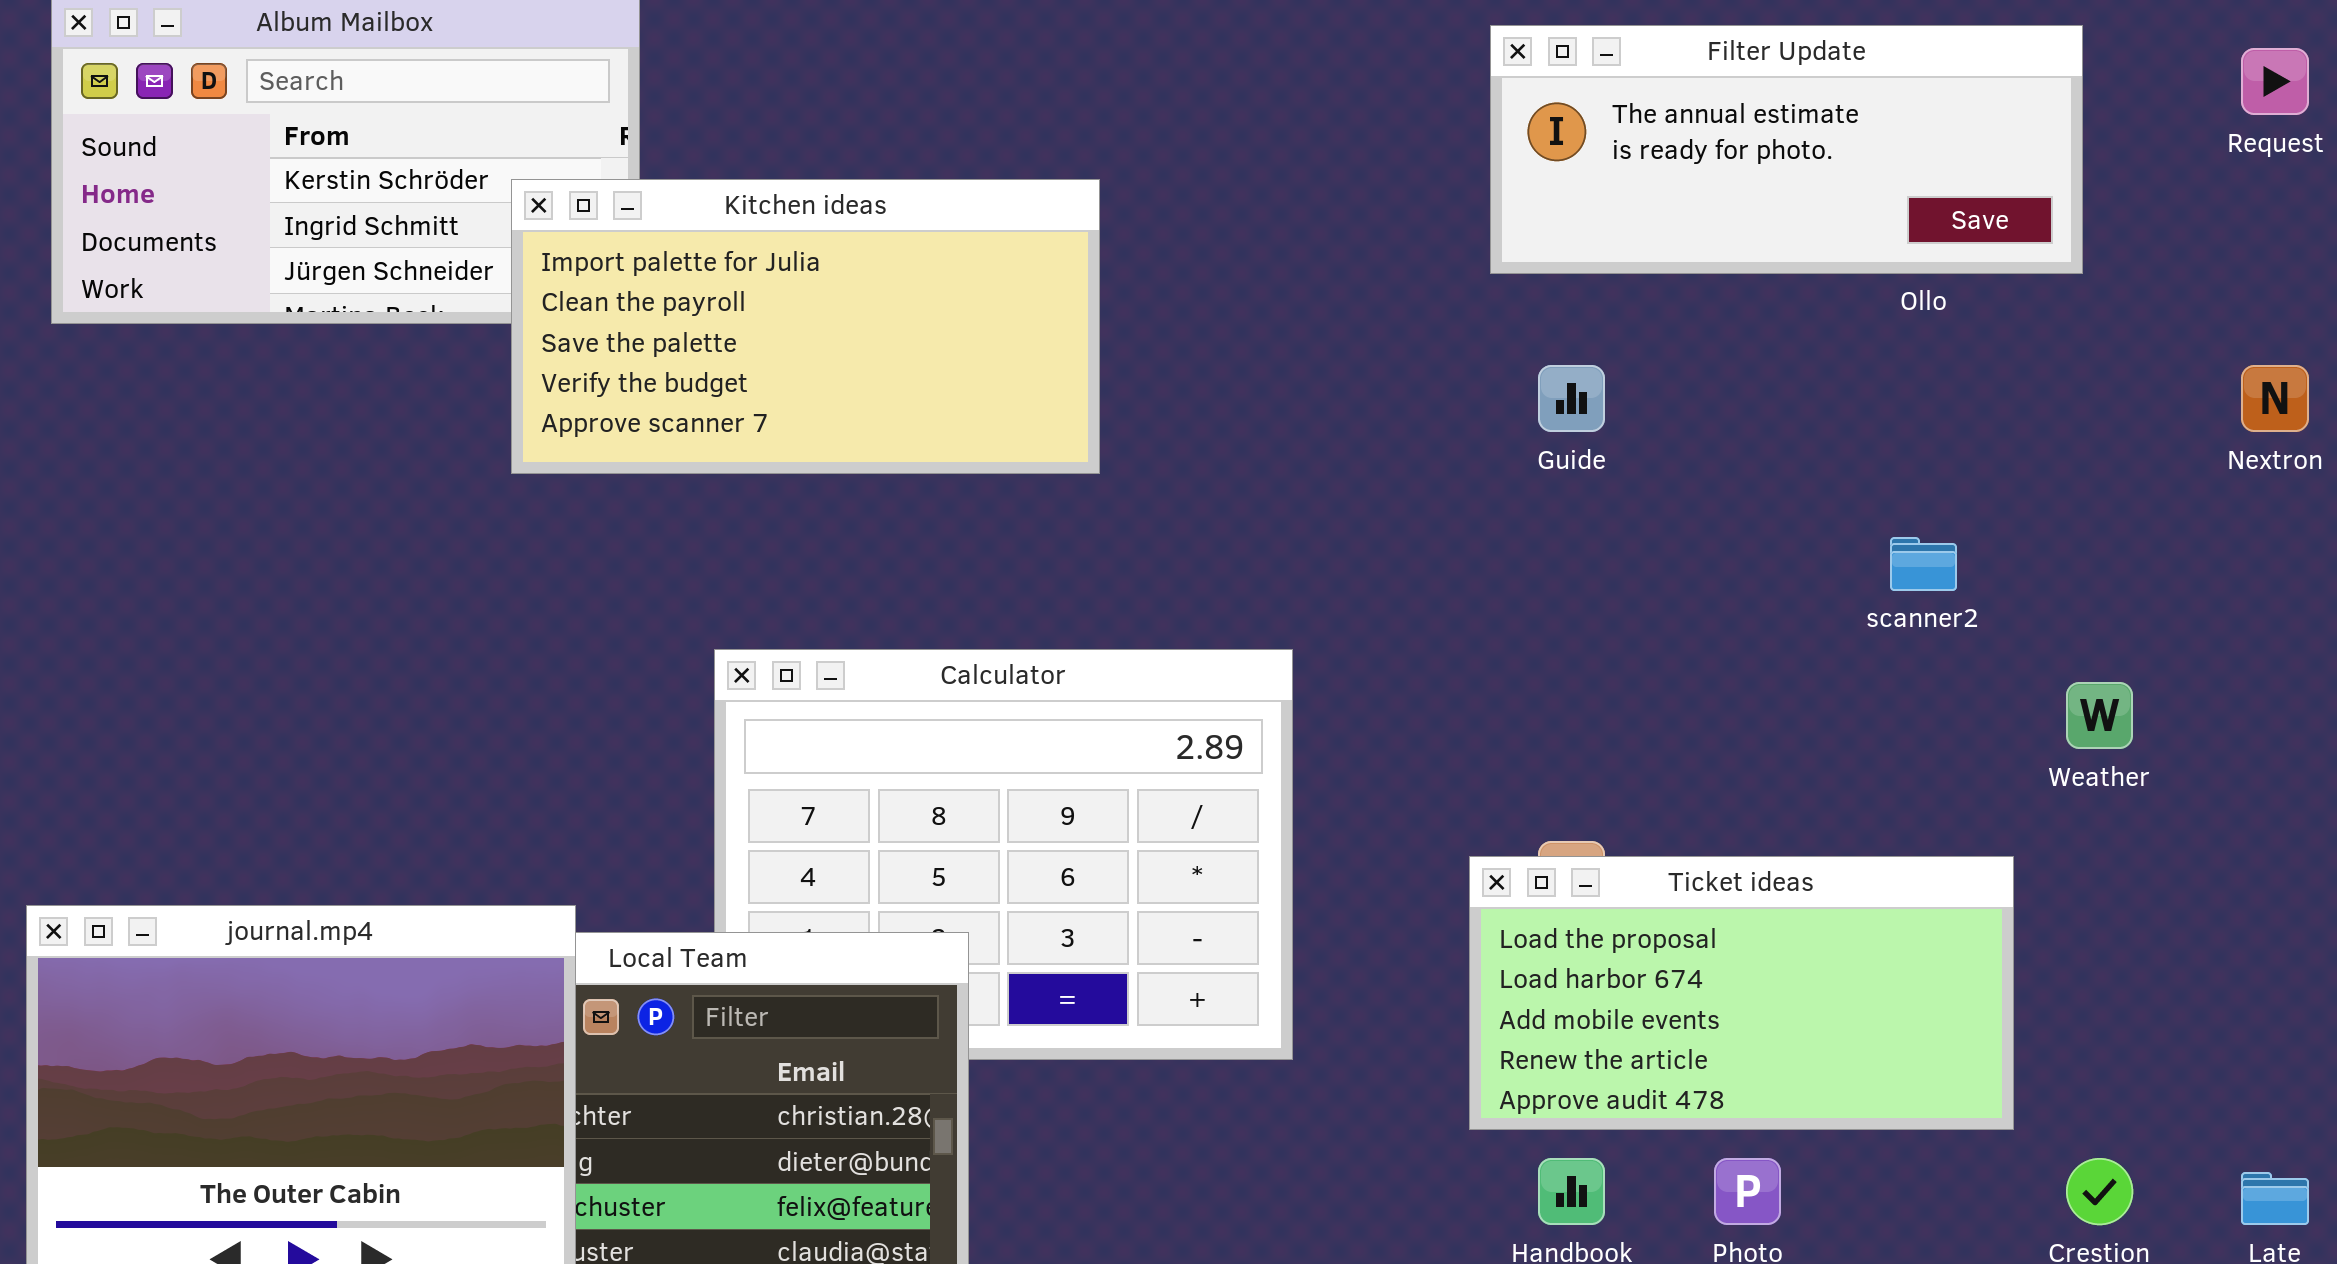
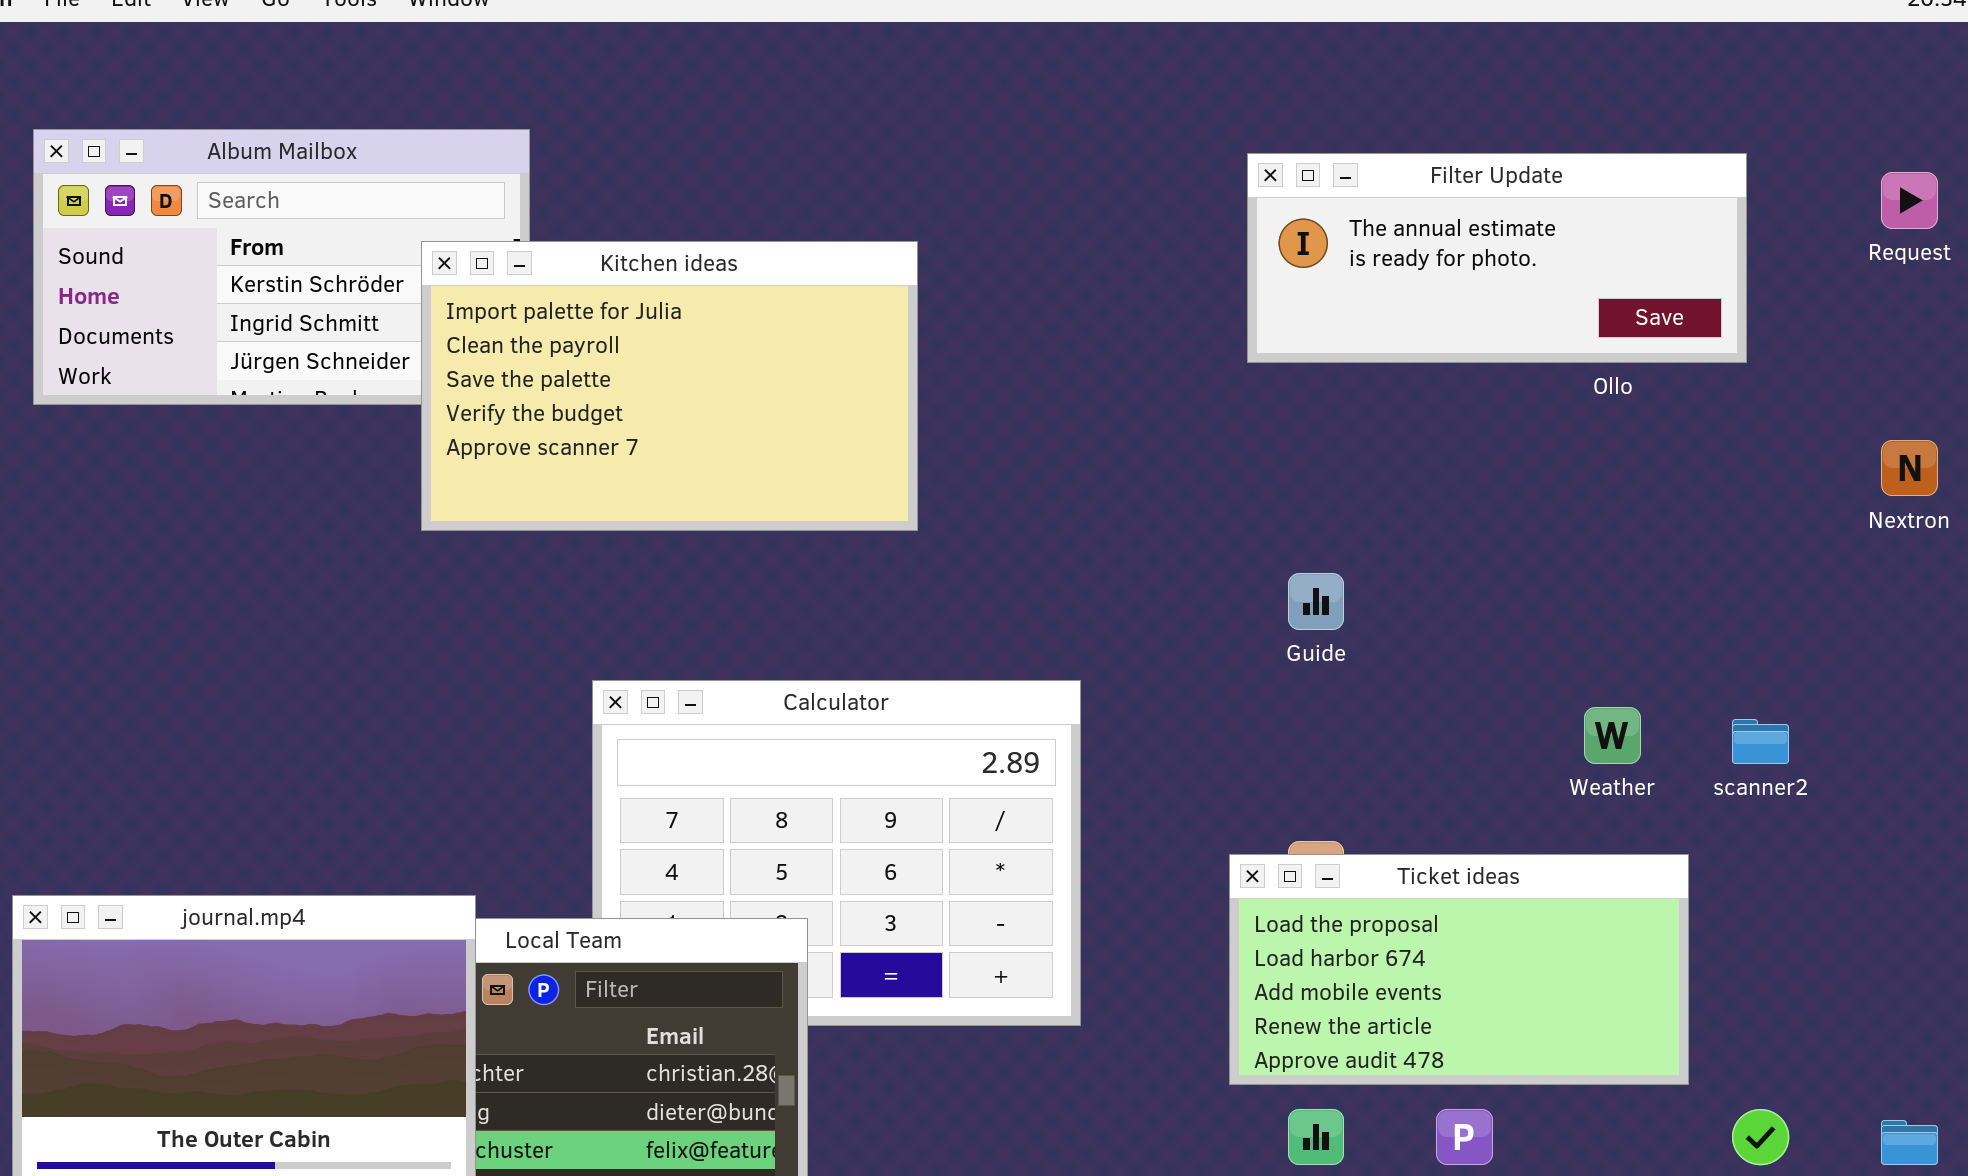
Kitchen ideas: [511,179,1100,474] -> [421,241,918,531], resized
Guide: [1538,365,1605,432] -> [1288,573,1344,630], moved
scanner2: [1890,537,1957,591] -> [1732,719,1789,764], moved
Weather: [2066,682,2133,749] -> [1584,707,1641,764], moved

